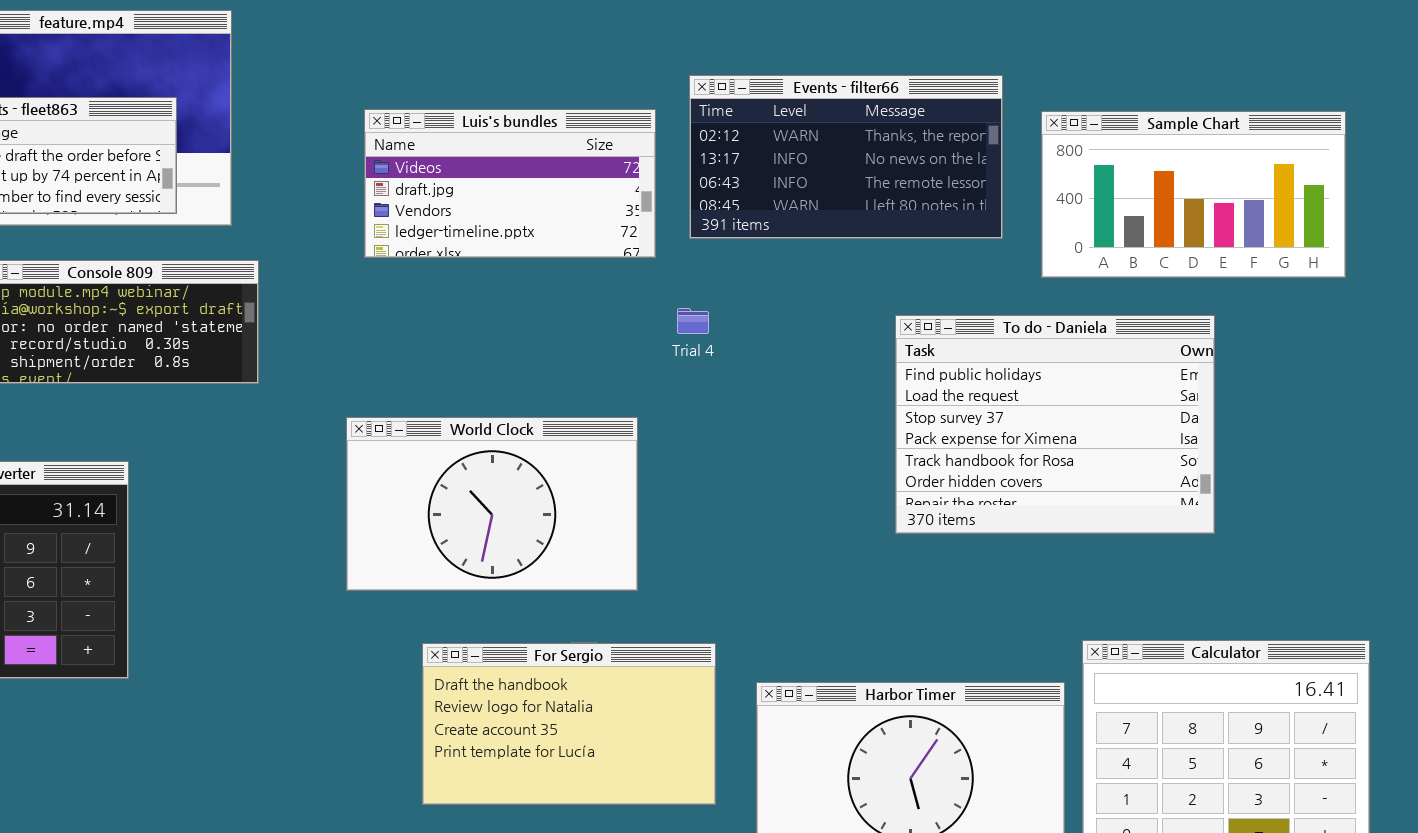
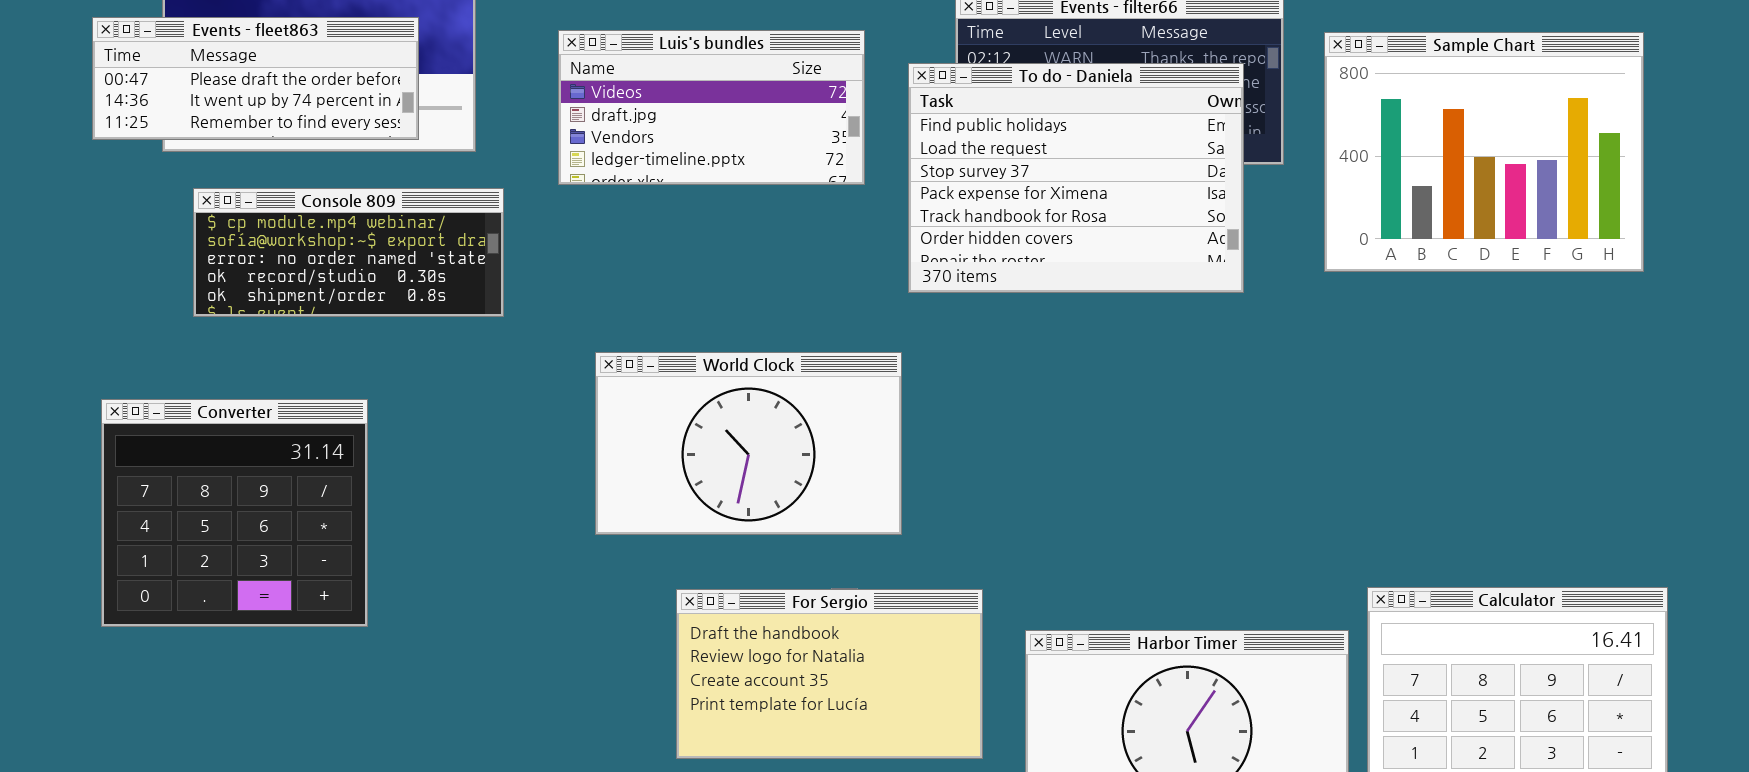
Luis's bundles: [364,109,656,258] -> [558,30,865,185], moved
Sample Chart: [1041,111,1346,278] -> [1324,32,1644,272], resized
To do - Daniela: [895,315,1215,534] -> [908,63,1244,293], moved

